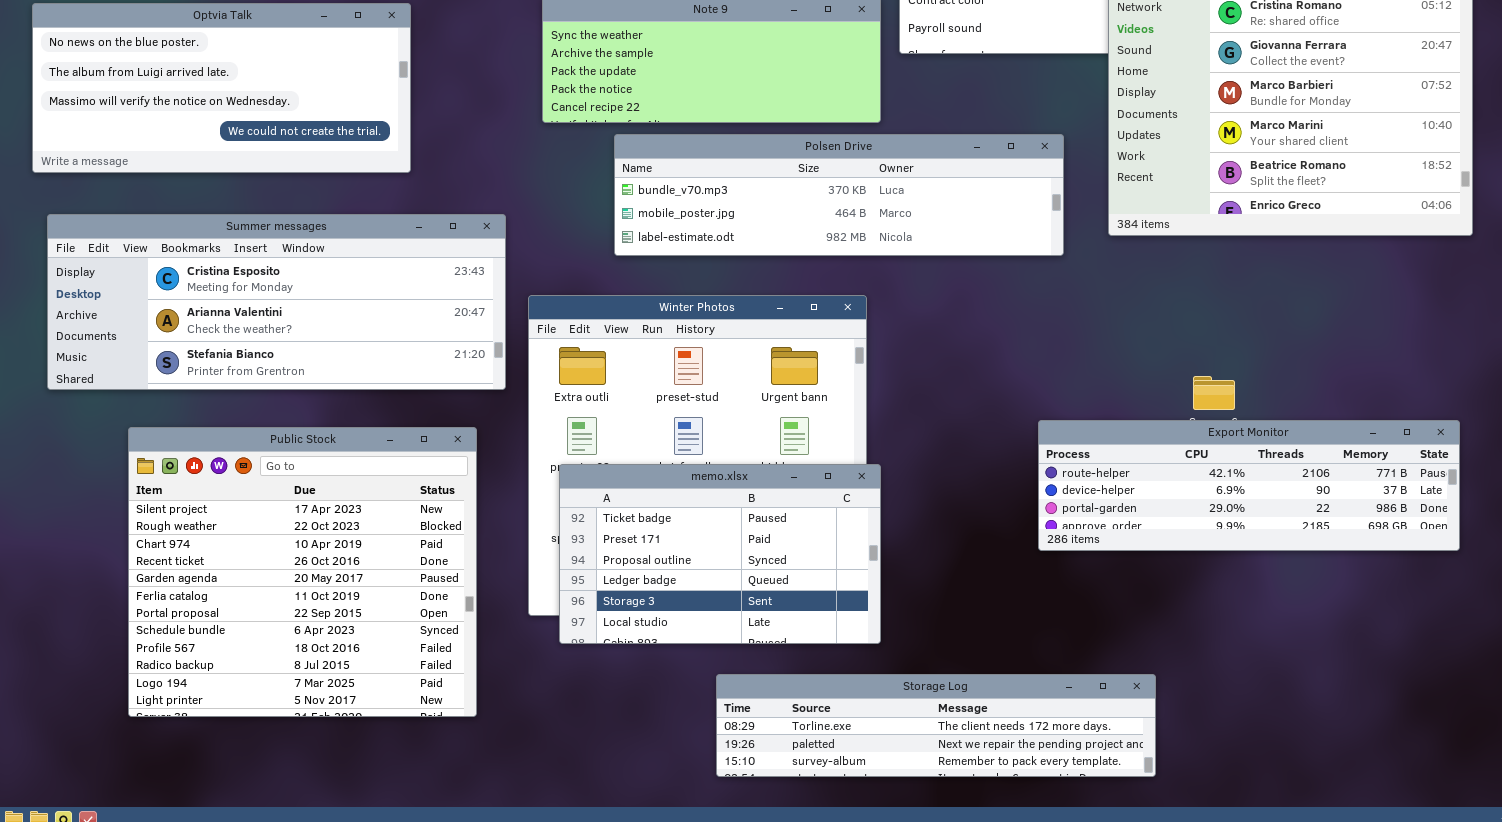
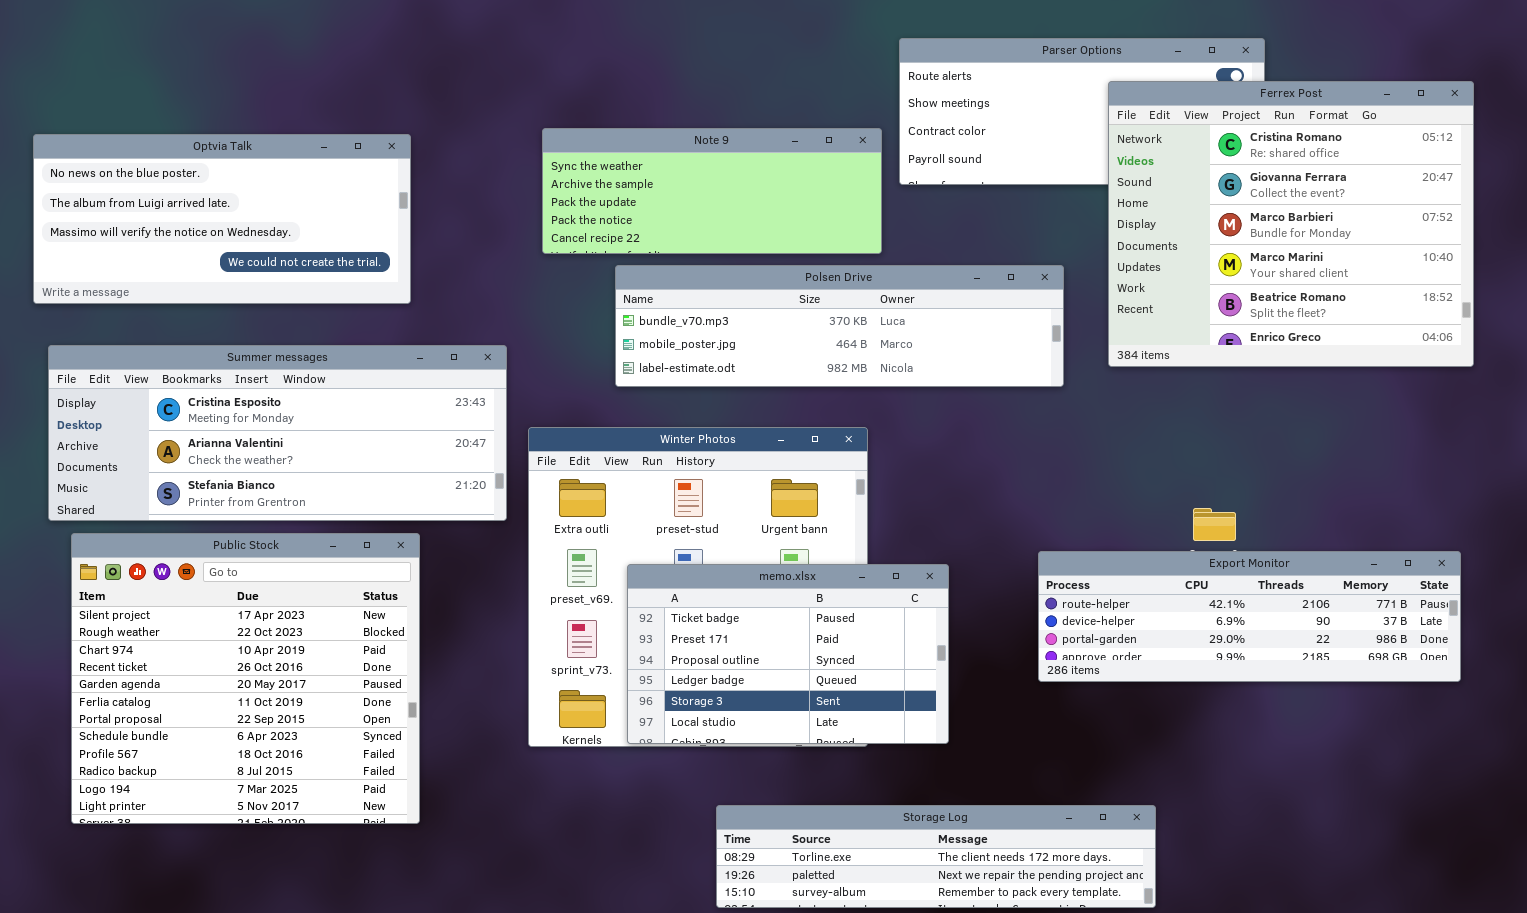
Public Stock: [128,427,477,717] -> [71,533,420,824], moved
memo.xlsx: [559,464,881,644] -> [627,564,949,744], moved

